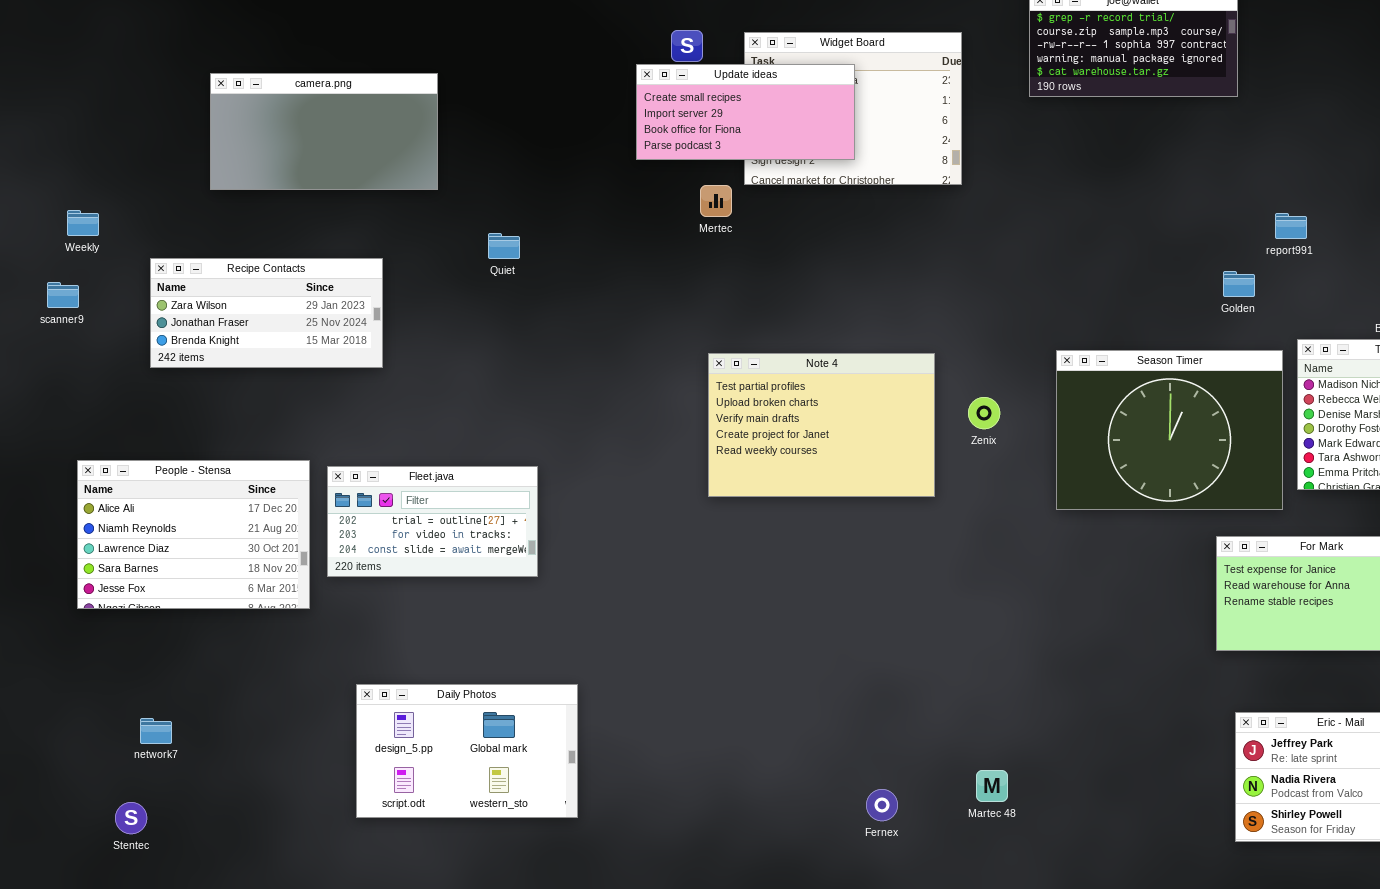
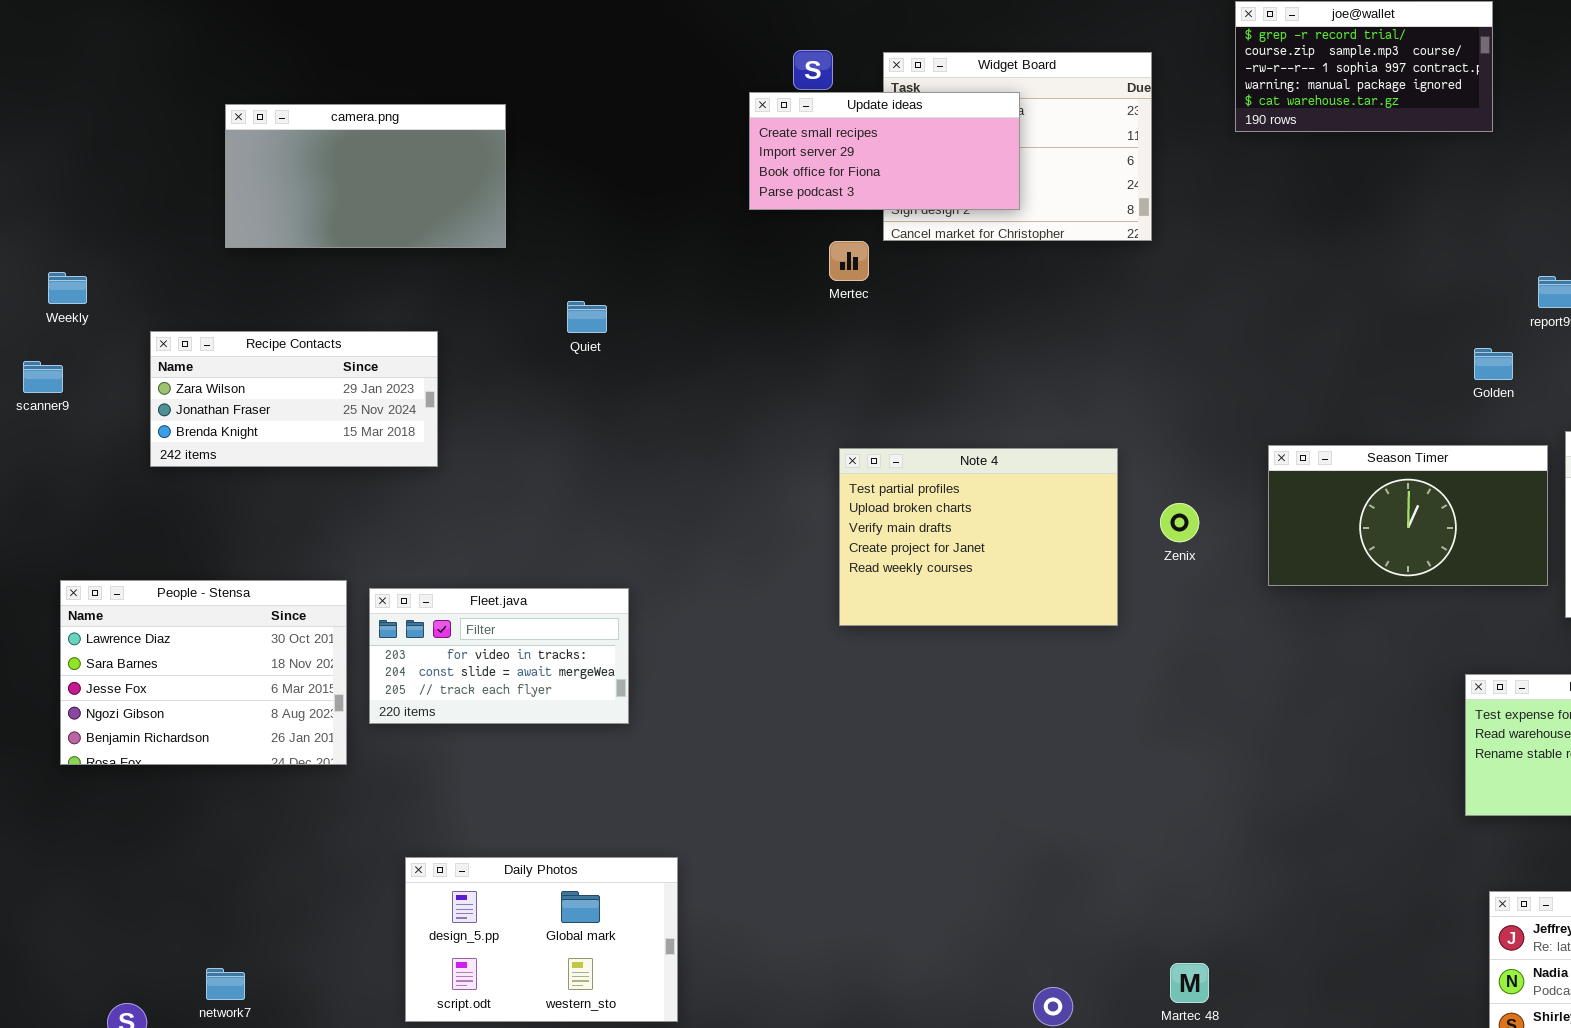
Season Timer: [1056,350,1283,510] -> [1268,445,1548,586], resized
People - Stensa: [77,460,310,609] -> [60,580,347,765], scrolled down 2 rows
Fleet.java: [327,466,538,577] -> [369,588,629,724], scrolled down 1 row
network7: [140,718,172,744] -> [206,968,245,1000], moved

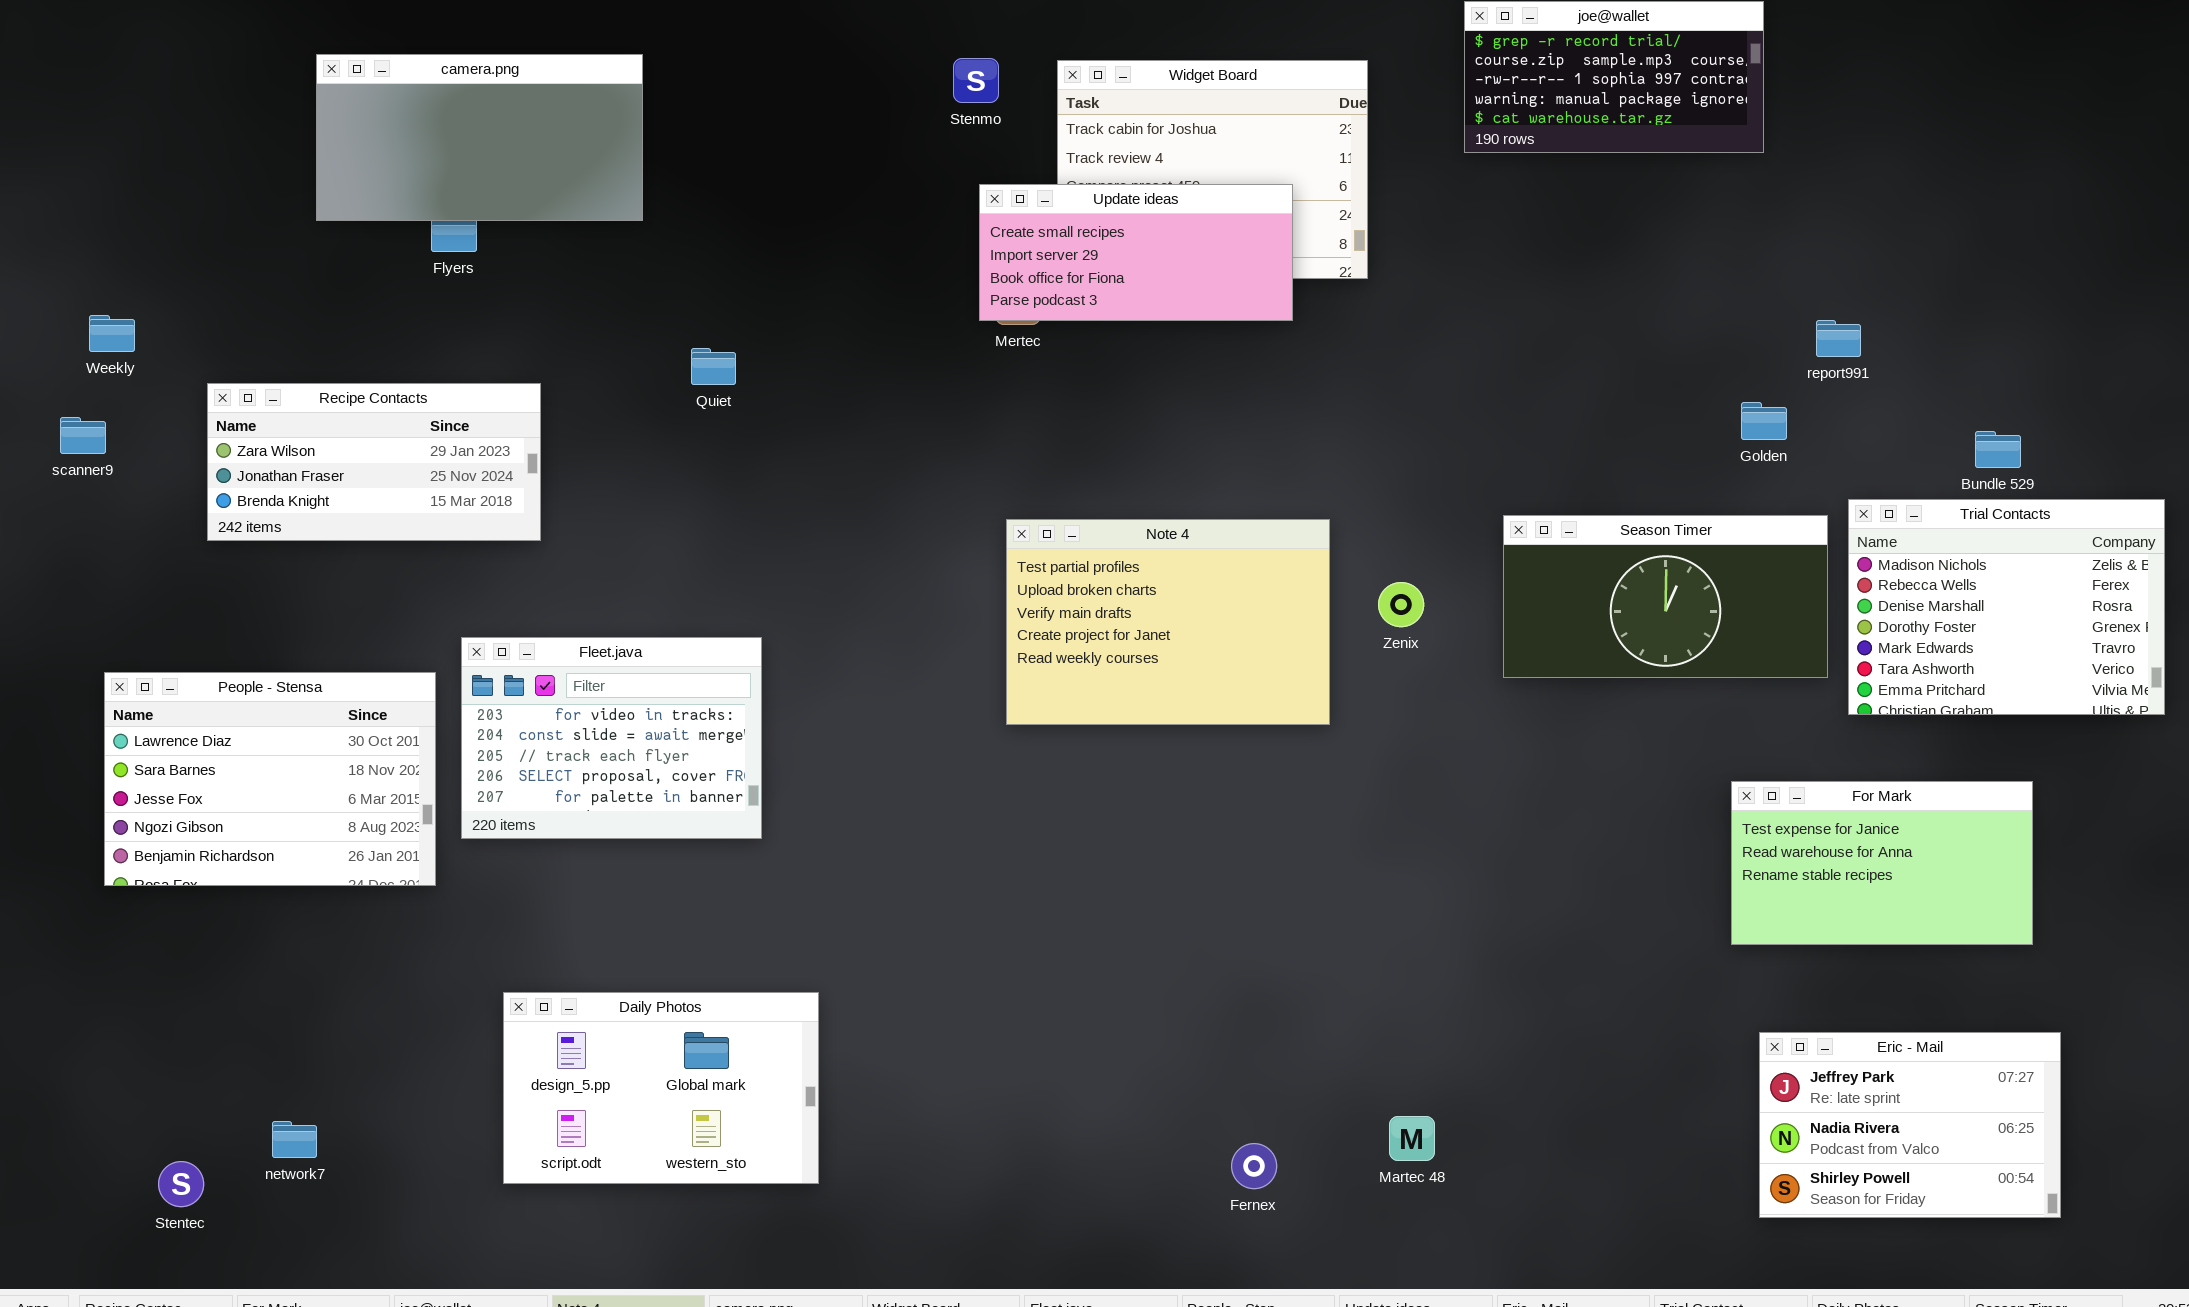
Update ideas: [749,92,1020,210] -> [979,184,1293,321], moved
camera.png: [225,104,506,248] -> [316,54,643,221], moved
Fleet.java: [369,588,629,724] -> [461,637,762,839], resized

